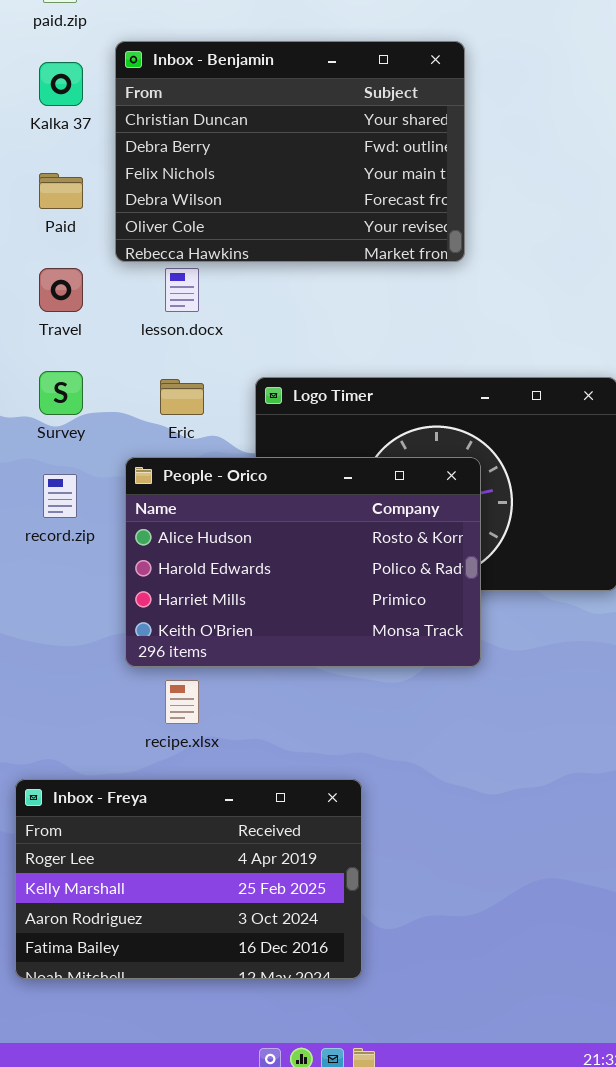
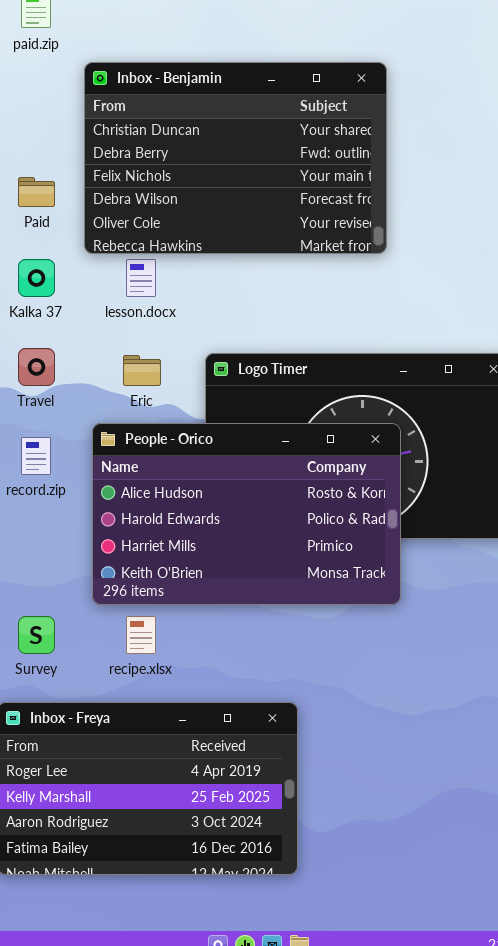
Kalka 37: [39,62,83,106] -> [18,259,55,297], moved
Travel: [39,268,83,312] -> [18,348,55,386], moved
Survey: [39,371,83,415] -> [18,616,55,654], moved

